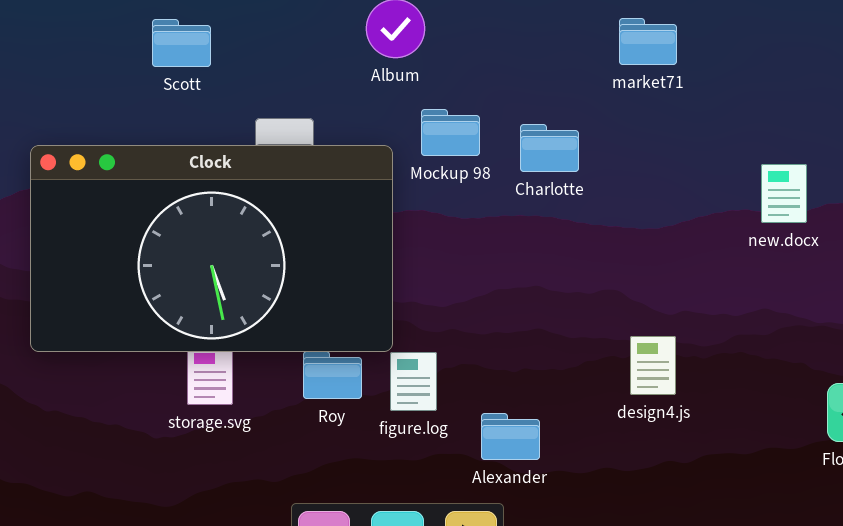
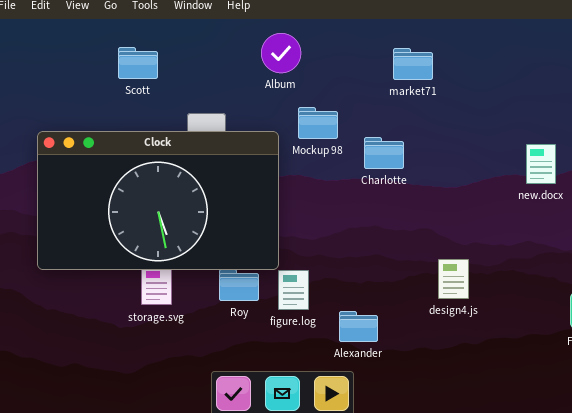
market71: [619,18,677,65] -> [393,48,433,80], moved
Charlotte: [520,124,579,172] -> [364,137,404,169], moved

